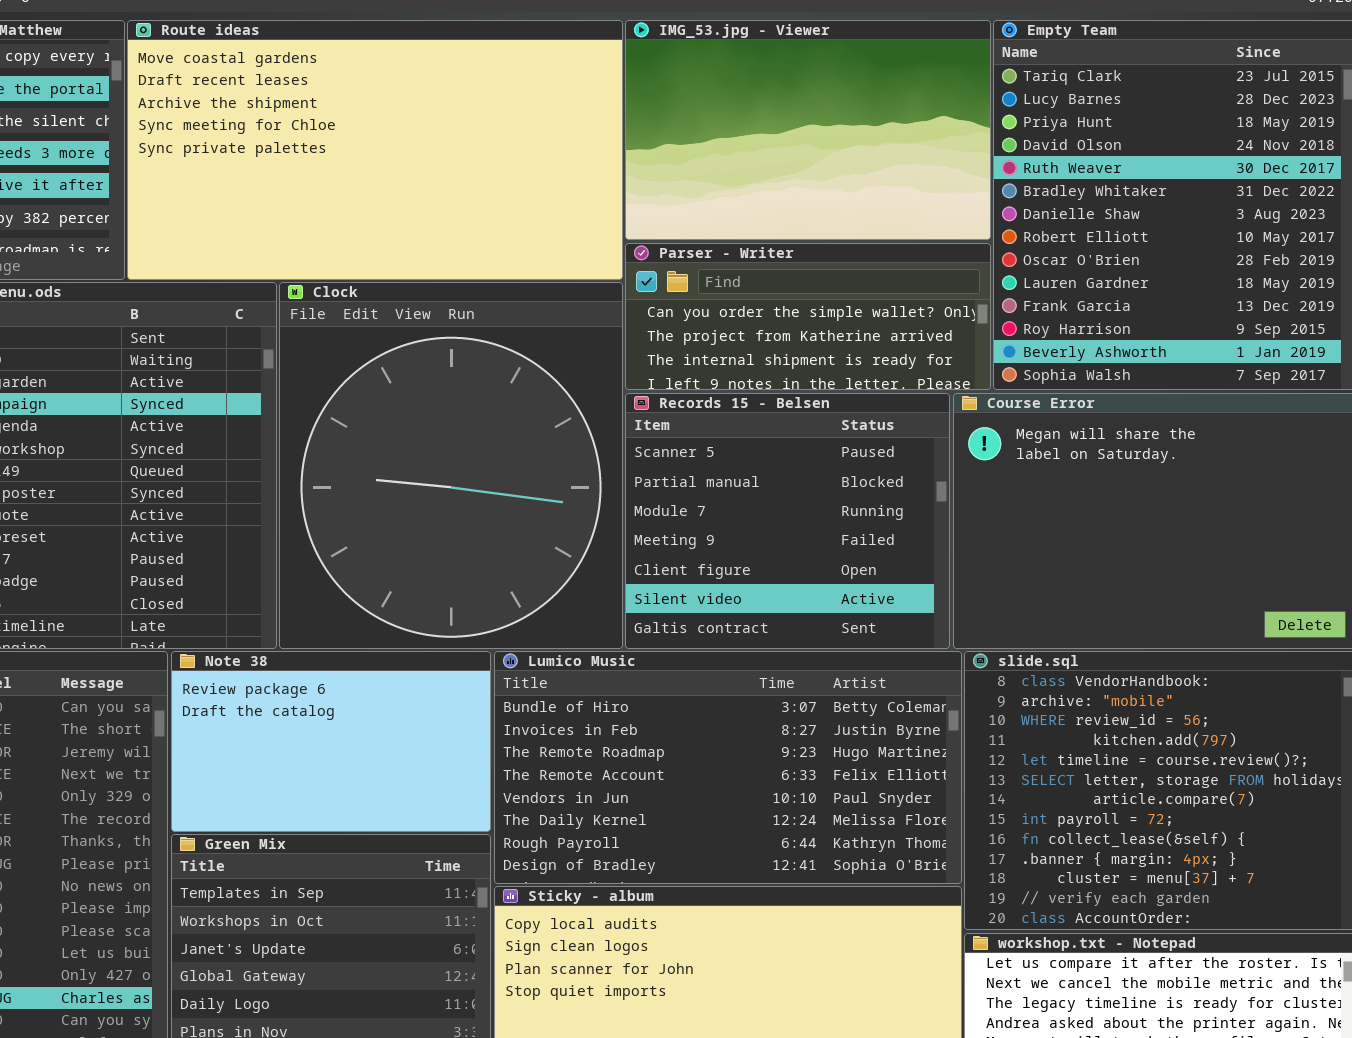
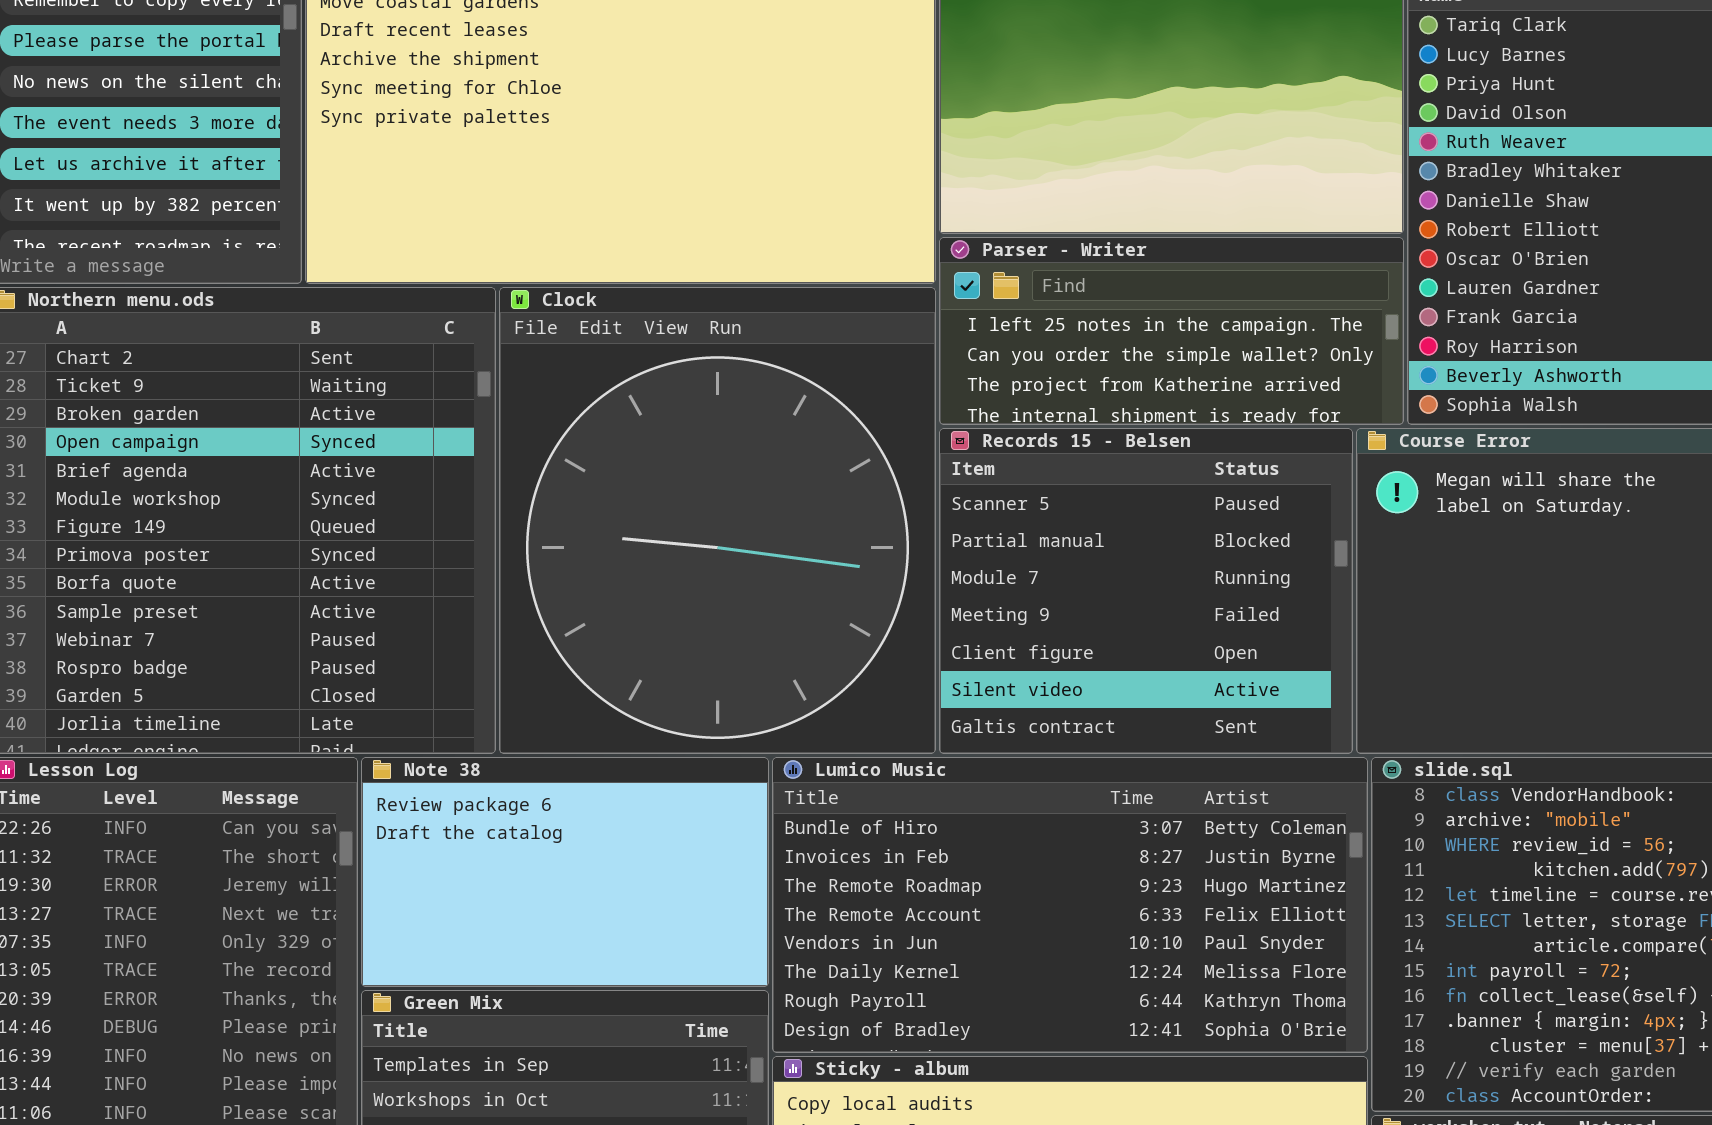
Parser - Writer: [625,243,991,390] -> [939,237,1404,425], scrolled up 1 row

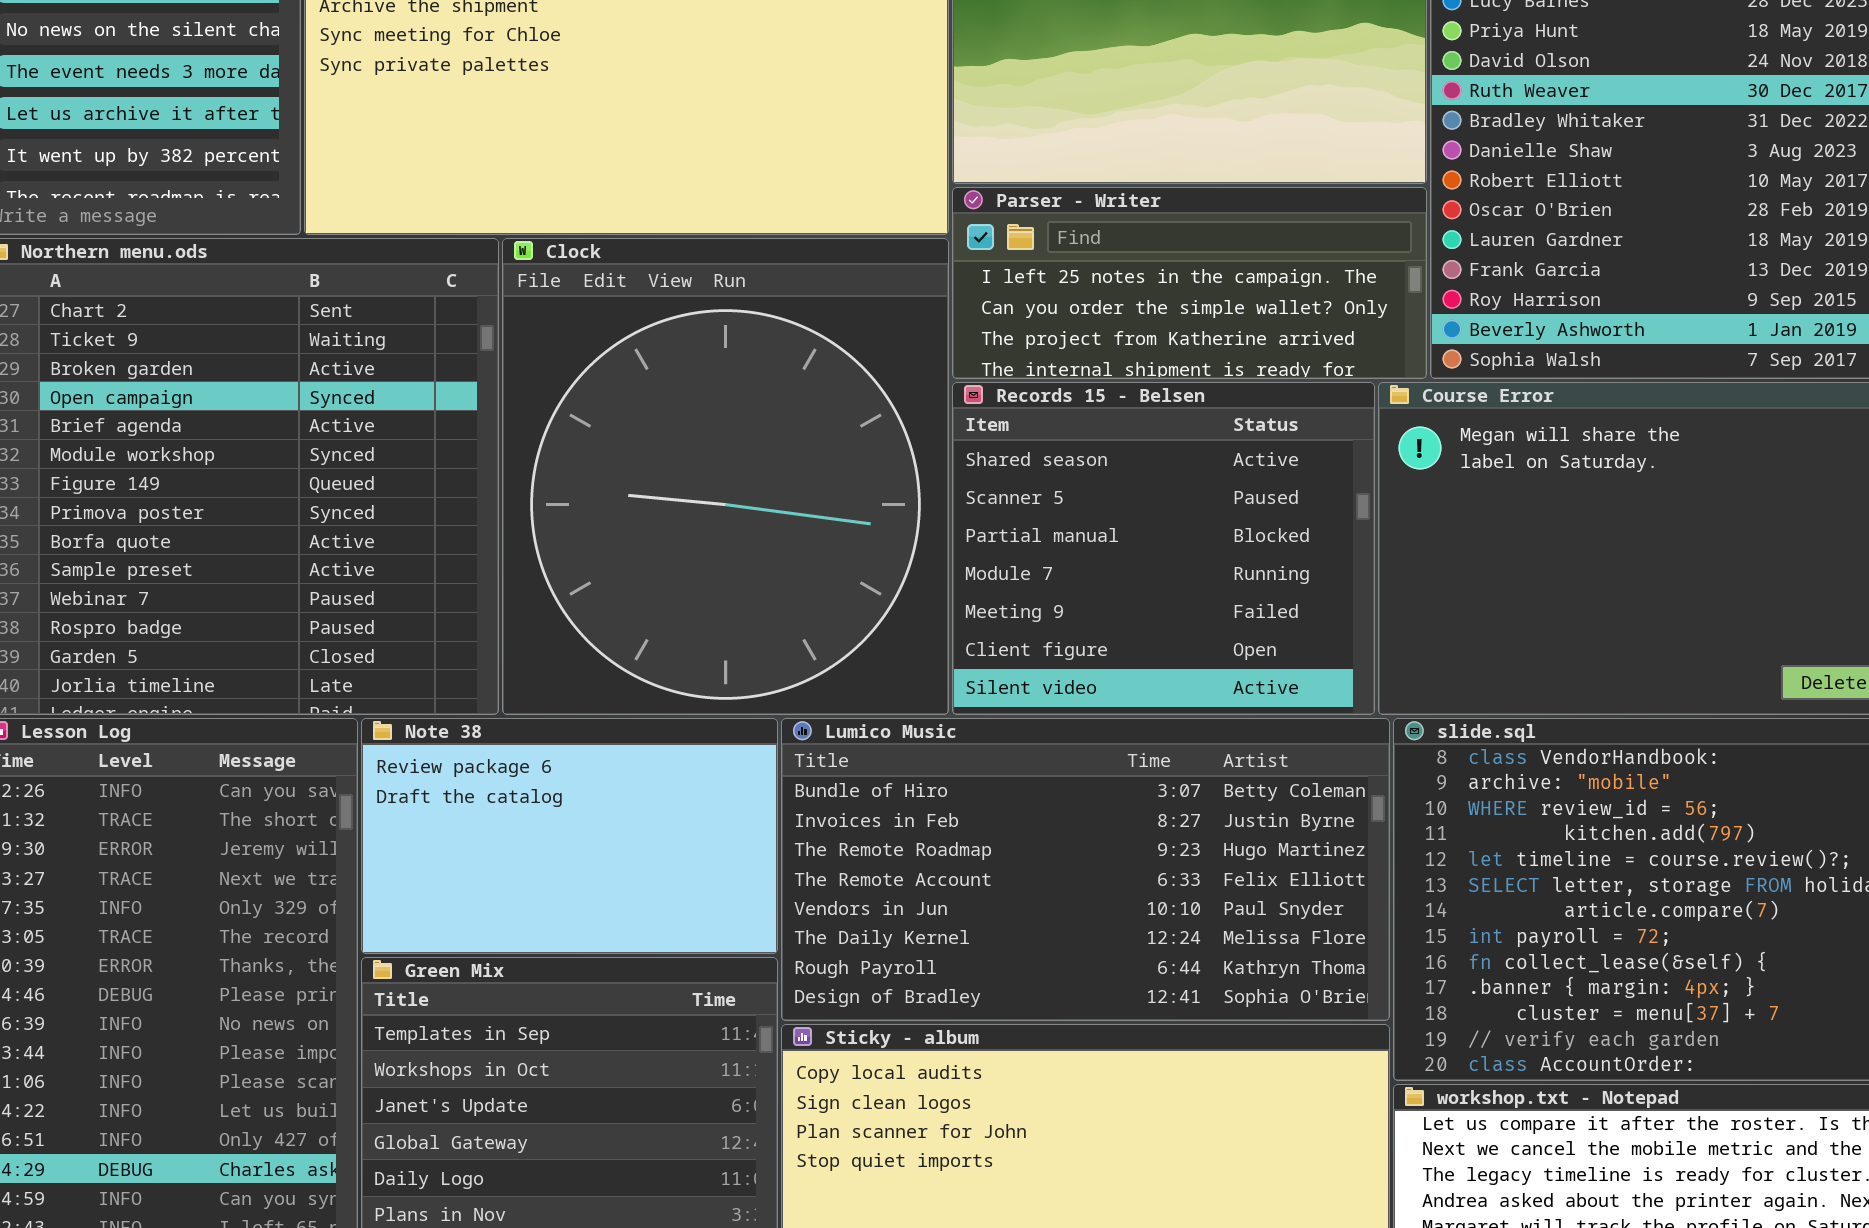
Records 15 - Belsen: [939,428,1353,754] -> [952,382,1375,715], scrolled up 1 row

